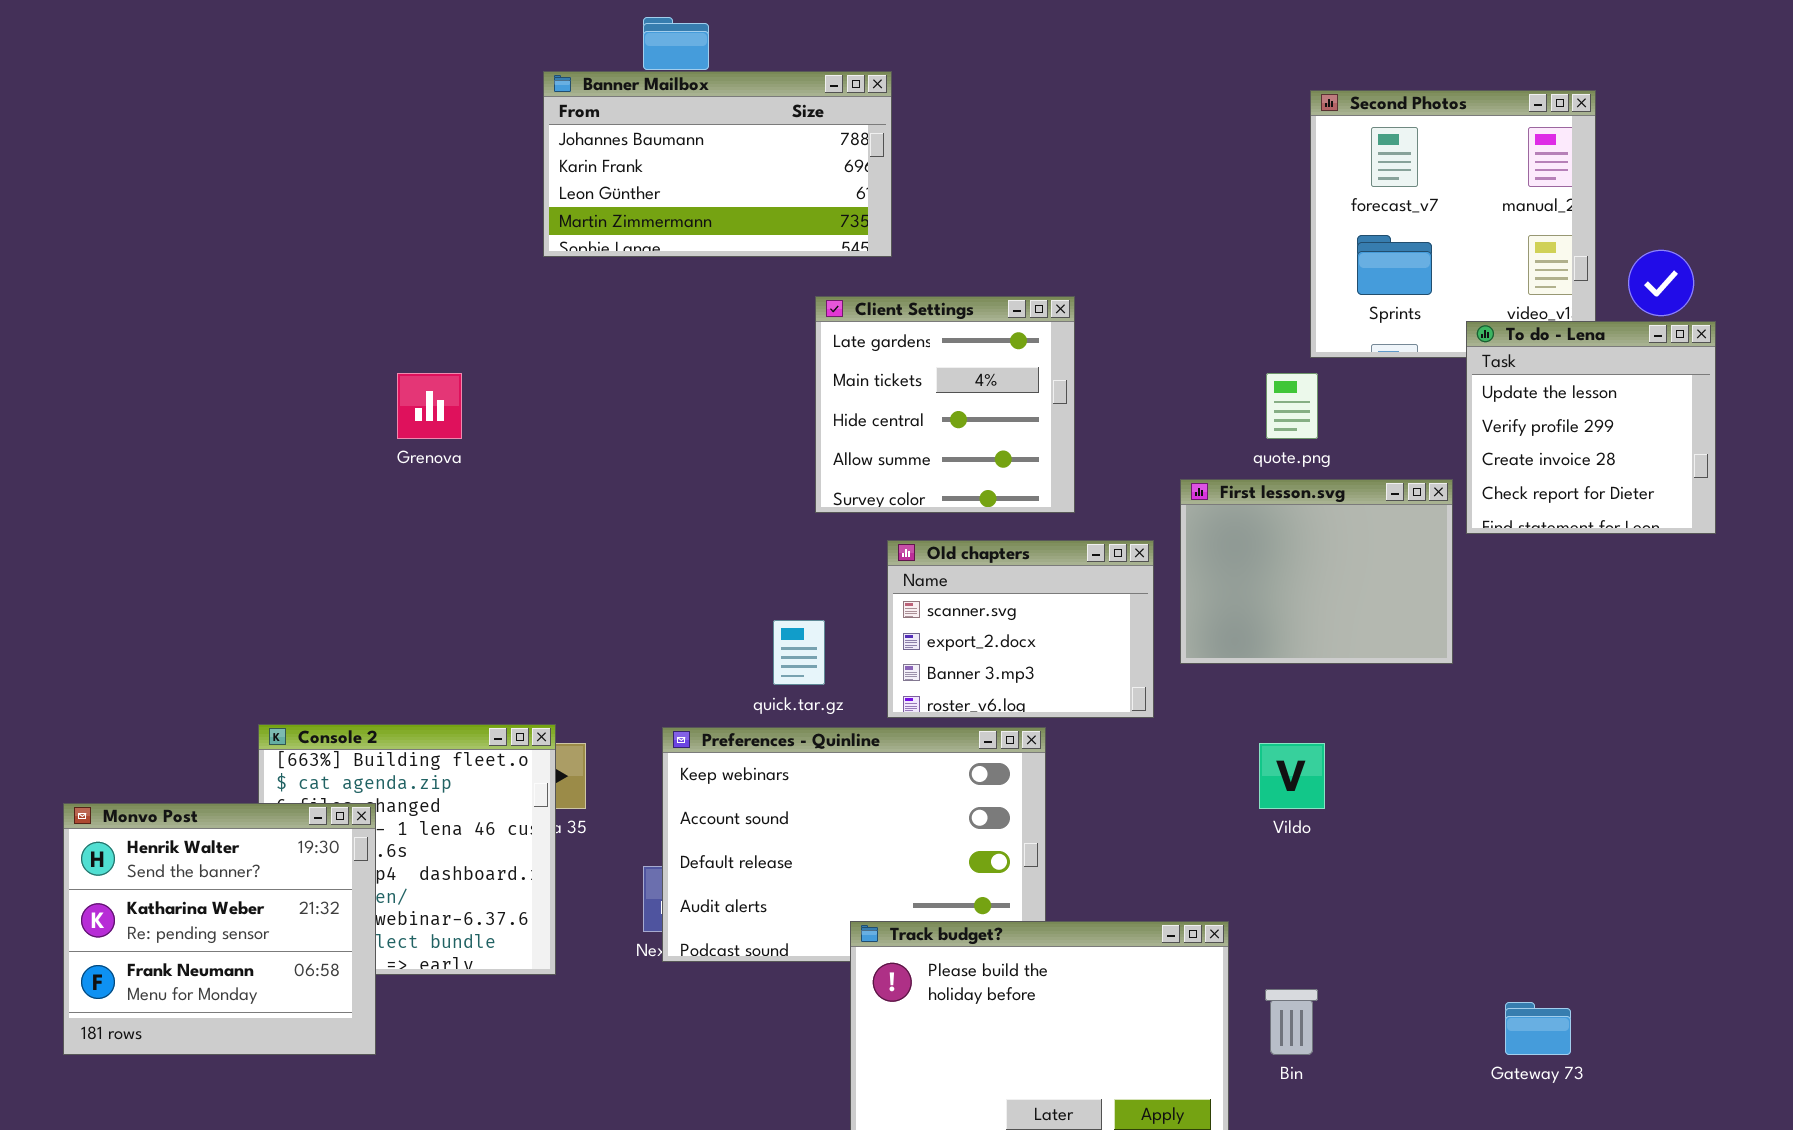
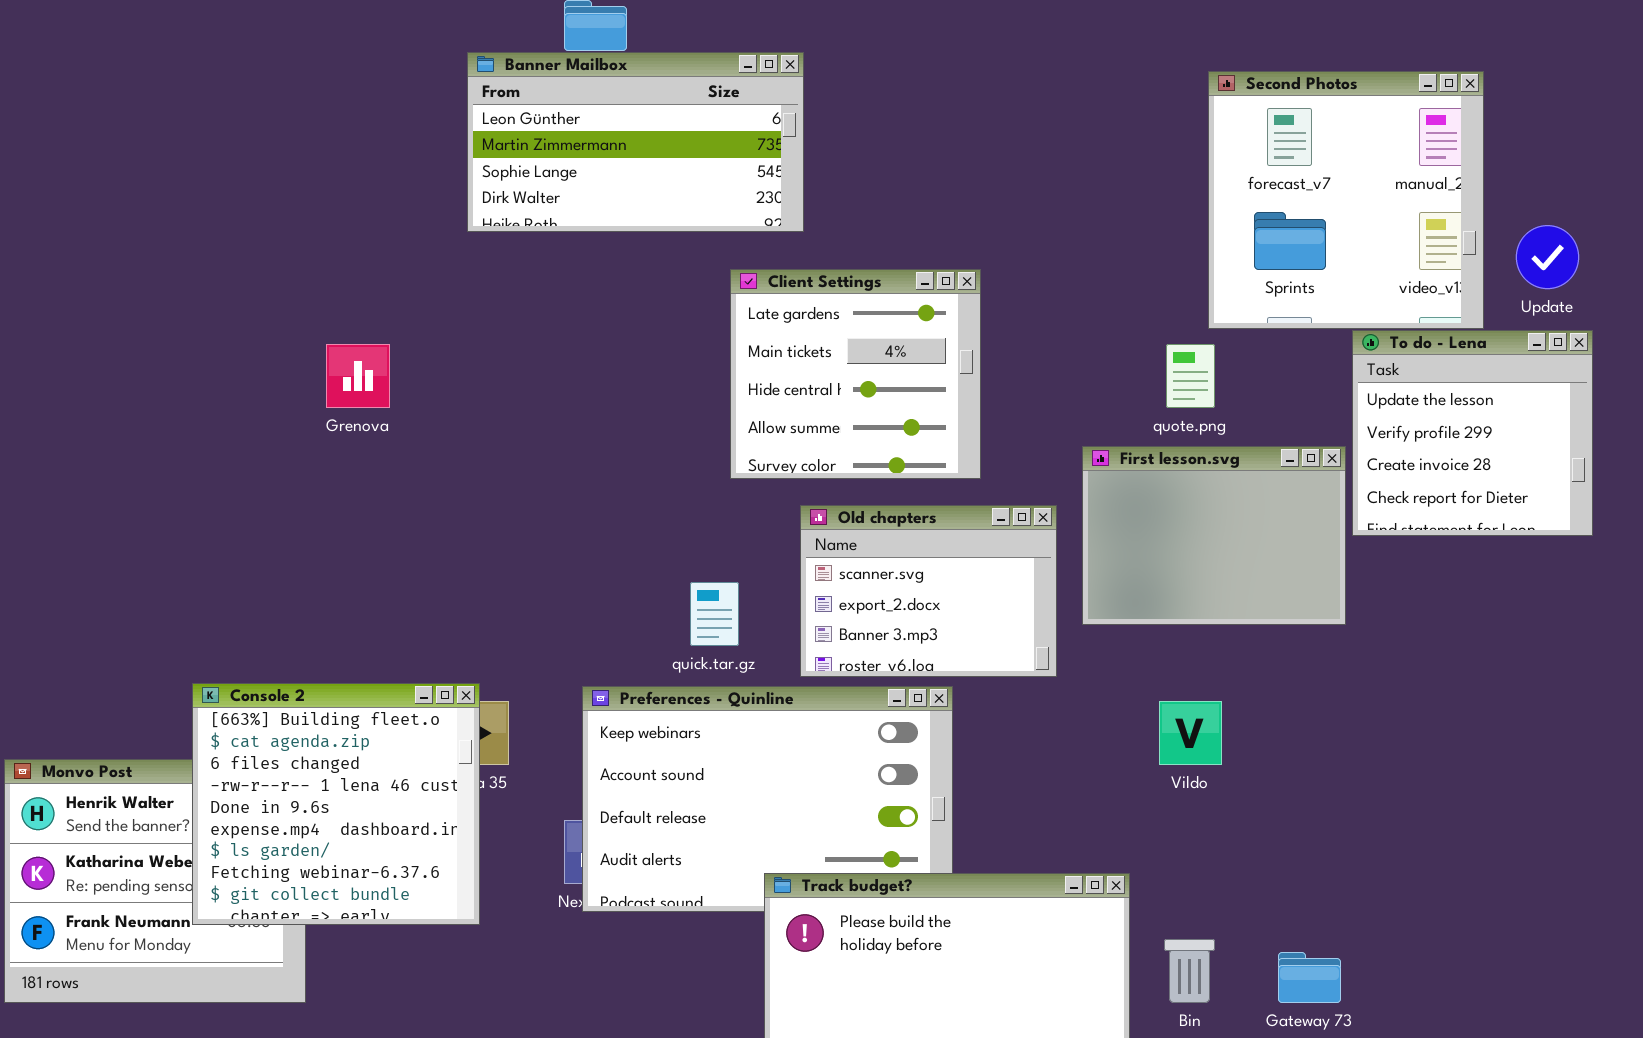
Banner Mailbox: [543,71,892,257] -> [467,52,804,232], scrolled down 2 rows
To do - Lena: [1466,321,1716,534] -> [1352,330,1593,536], moved
Console 2: [258,724,556,975] -> [192,683,480,925], raised
Gateway 73: [1505,1002,1571,1055] -> [1278,952,1341,1003], moved

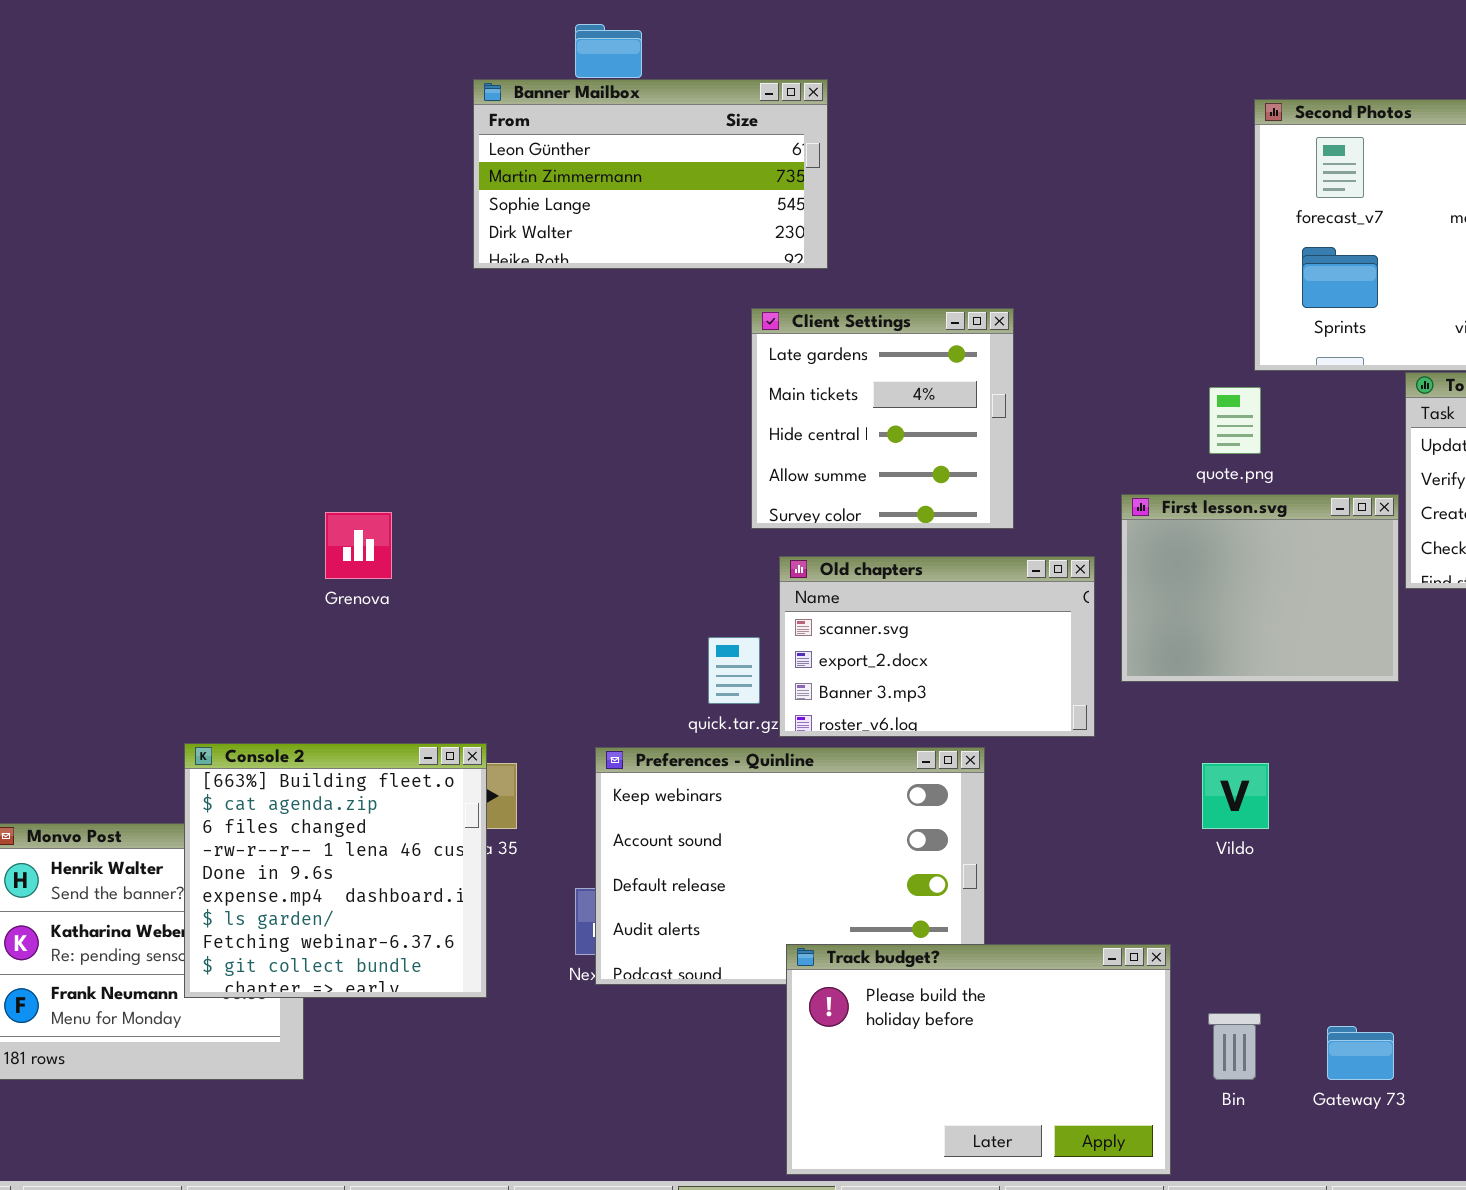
Grenova: [326,344,390,408] -> [325,512,392,579], moved
Old chapters: [800,505,1057,677] -> [779,556,1095,737], resized

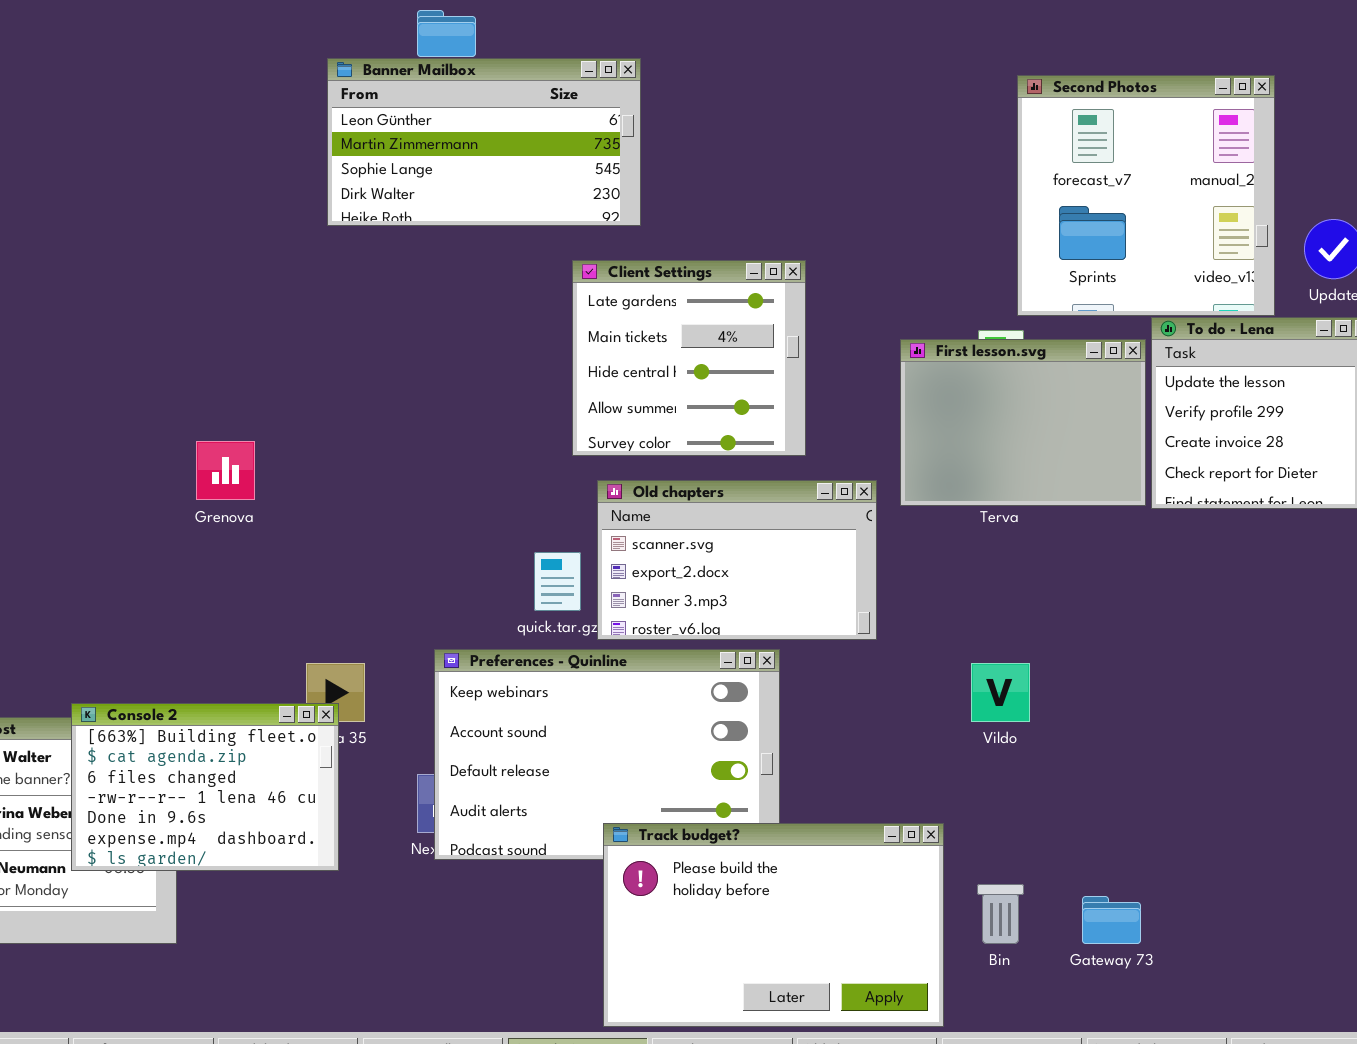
First lesson.svg: [1121,494,1399,682] -> [900,339,1146,506], moved
Console 2: [184,743,487,998] -> [71,703,339,871], resized

